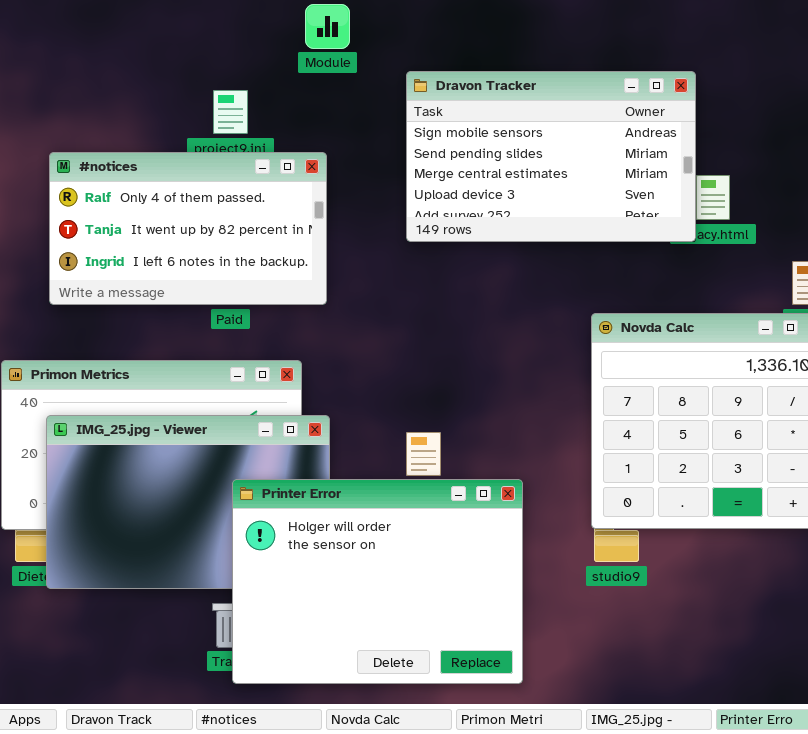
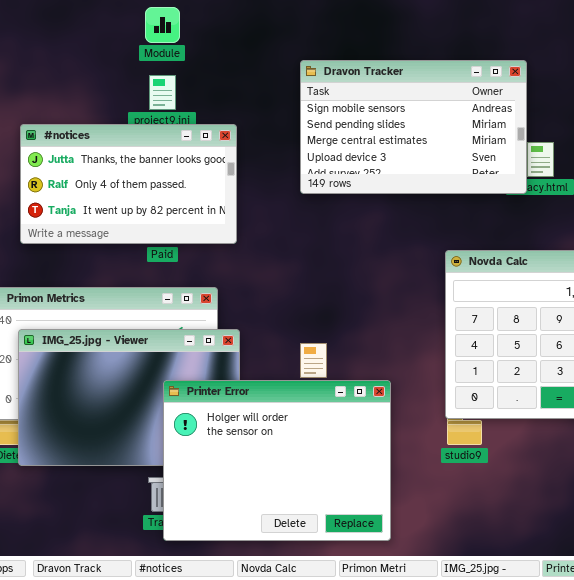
Module: [305,4,350,49] -> [145,7,180,43], moved
#notices: [49,152,327,305] -> [20,124,237,244], scrolled up 1 row

